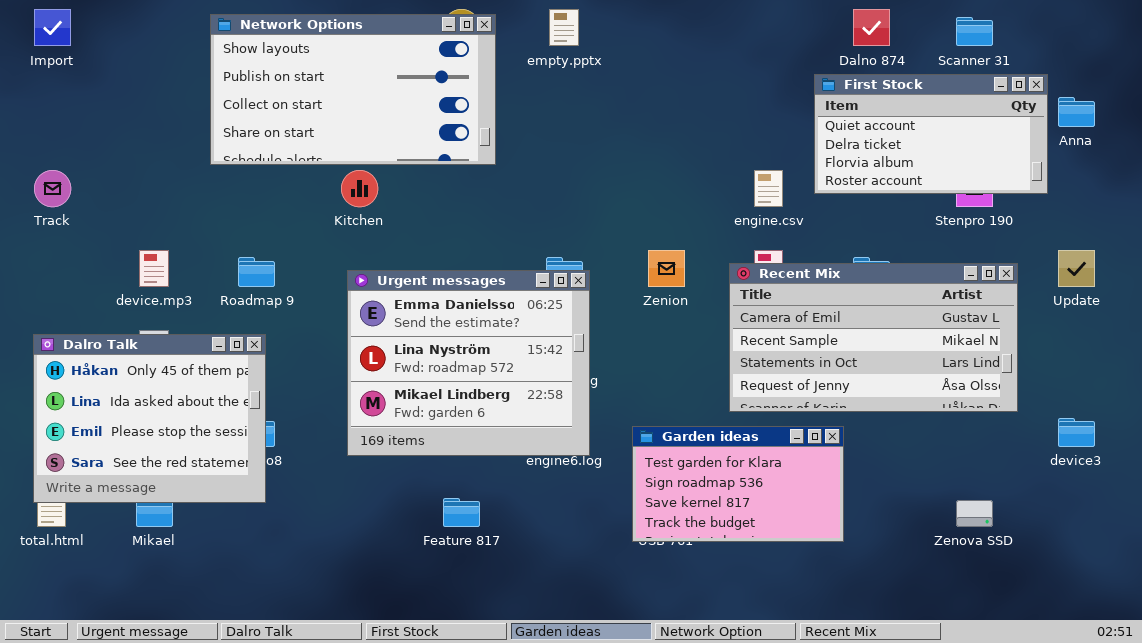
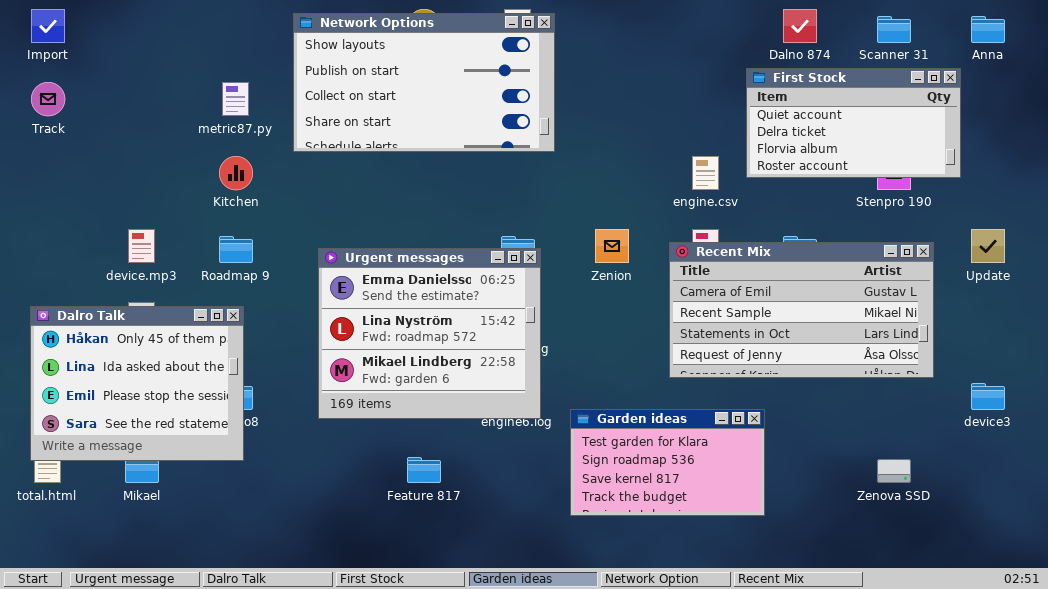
Network Options: [210,14,496,165] -> [293,13,555,152], moved
Anna: [1058,97,1095,127] -> [971,16,1005,43], moved
Track: [34,170,71,207] -> [31,82,65,116], moved
Kitchen: [341,170,378,207] -> [219,156,253,190], moved
Garden ideas: [632,426,844,542] -> [570,409,765,516], moved

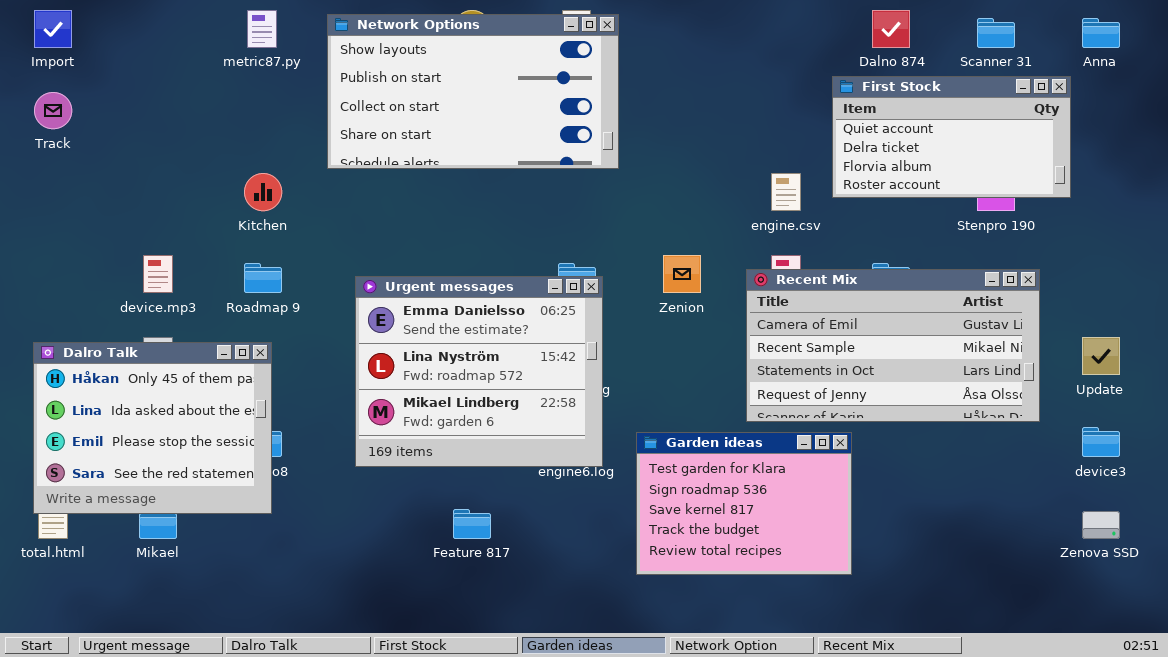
metric87.py: [222,82,249,116] -> [247,10,277,48], moved
Update: [971,229,1005,263] -> [1082,337,1120,375], moved
Garden ideas: [570,409,765,516] -> [636,432,852,575], resized
Zenova SSD: [877,459,911,483] -> [1082,511,1120,539], moved

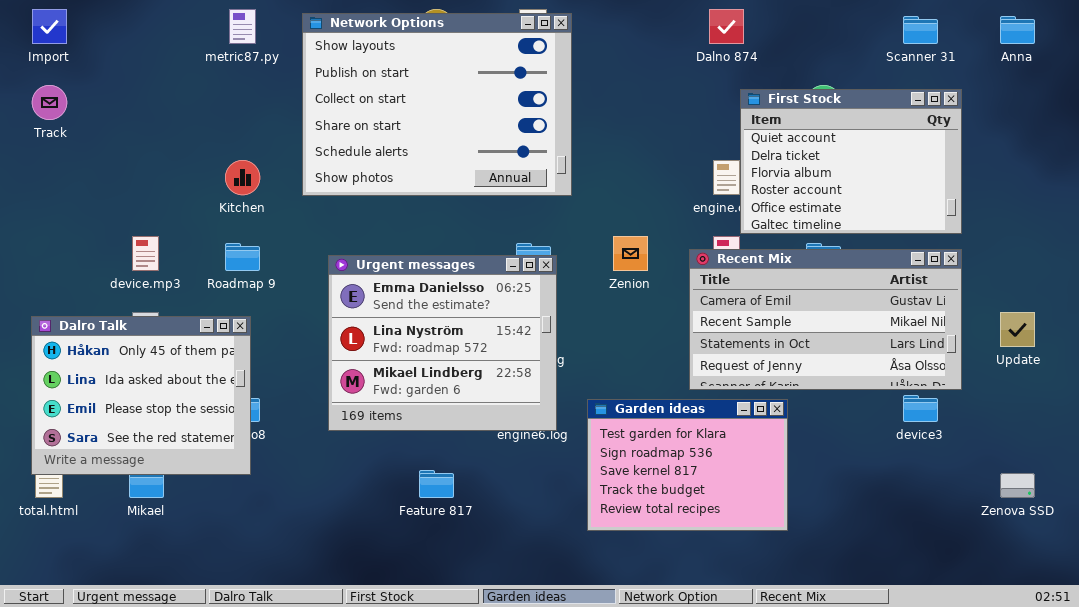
Dalno 874: [872,10,910,48] -> [709,9,744,44], moved
Network Options: [327,14,619,169] -> [302,13,572,196], resized
First Stock: [832,76,1071,198] -> [740,89,962,234], moved, resized
device3: [1082,427,1120,457] -> [903,395,938,422], moved

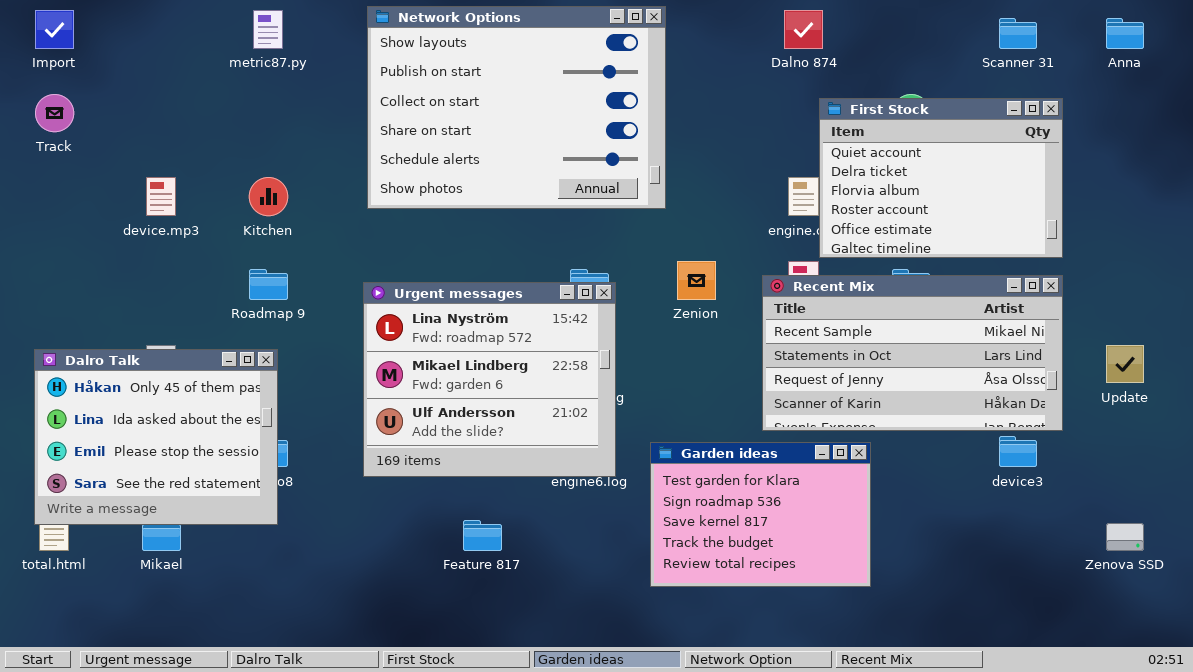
Network Options: [302,13,572,196] -> [367,6,666,209], moved
device.mp3: [132,236,159,271] -> [146,177,176,216], moved
Recent Mix: [689,249,962,390] -> [762,275,1063,431], scrolled down 1 row
Urgent messages: [328,255,557,431] -> [363,282,616,477], scrolled down 1 row

